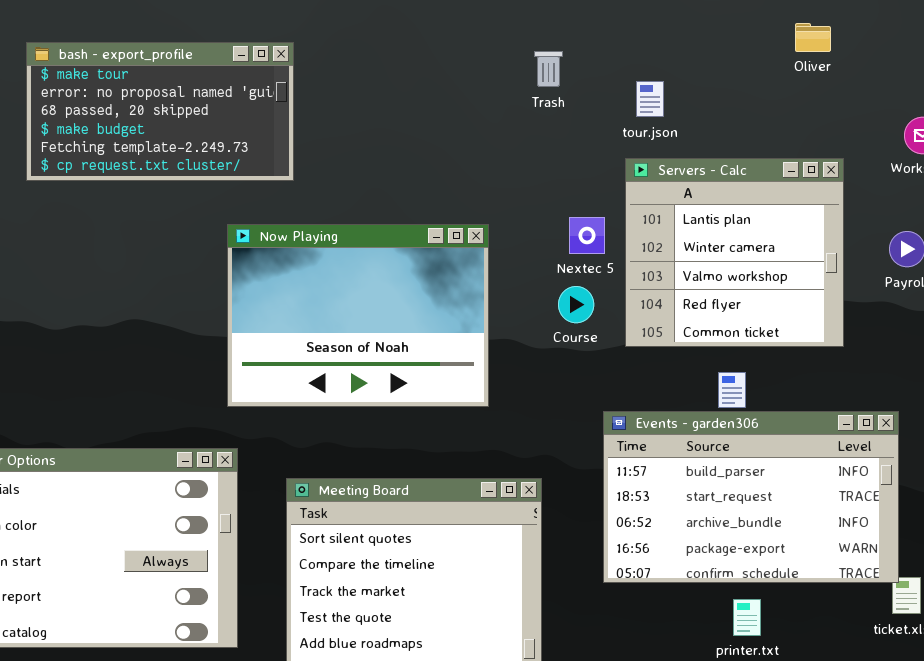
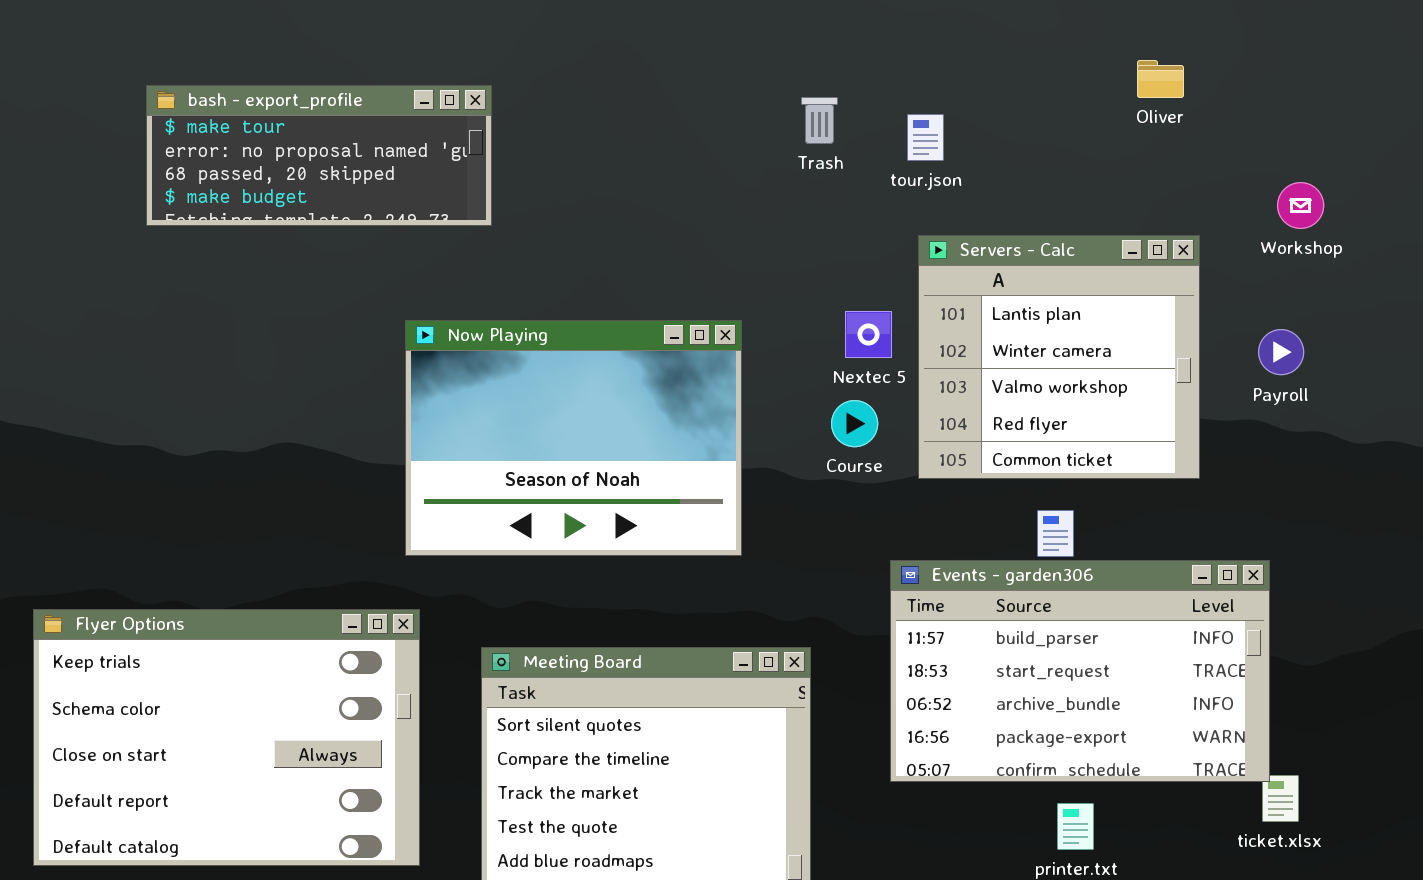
bash - export_profile: [26,42,294,181] -> [146,85,492,226], resized
tour.json: [636,81,664,117] -> [907,114,944,161], moved

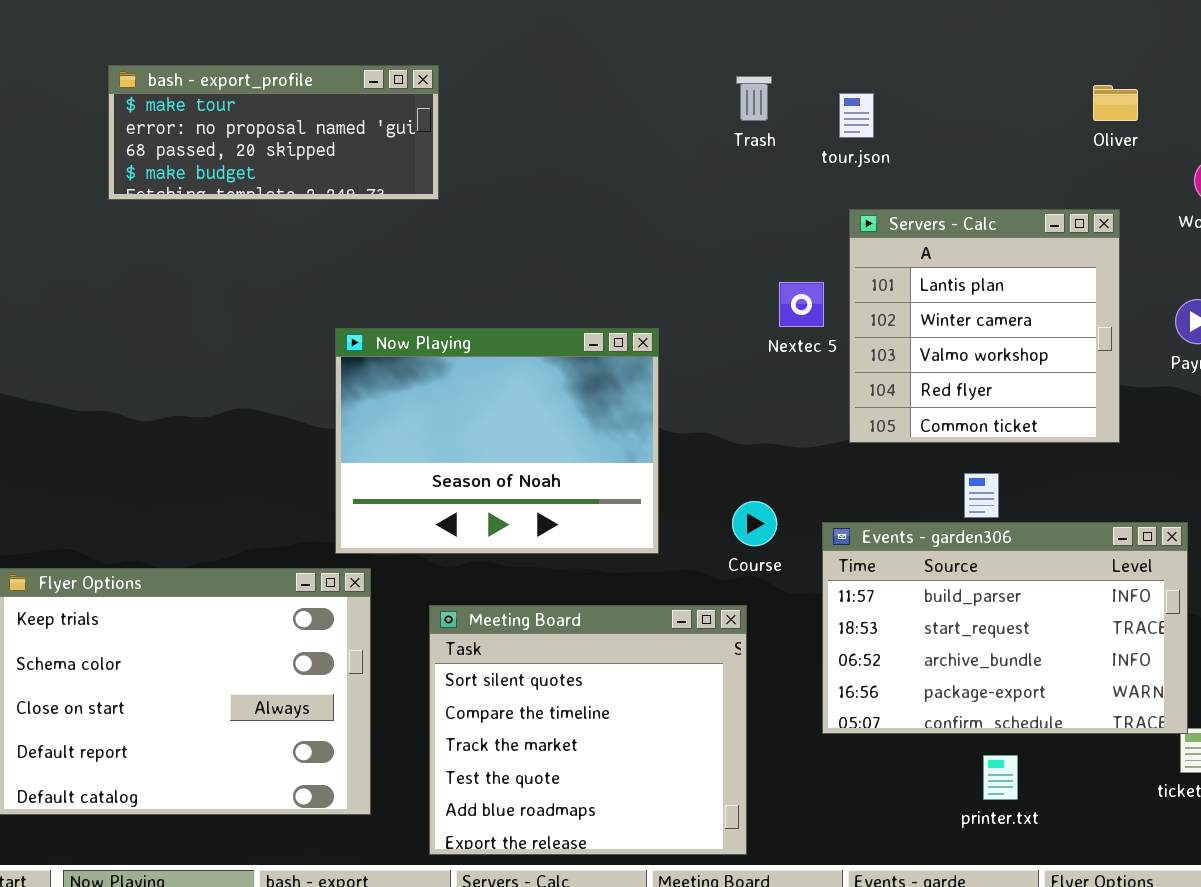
Oliver: [1137,60,1184,98] -> [1093,85,1138,121], moved
Now Playing: [405,320,742,556] -> [335,328,659,554], moved
Course: [831,400,878,447] -> [732,501,777,546], moved

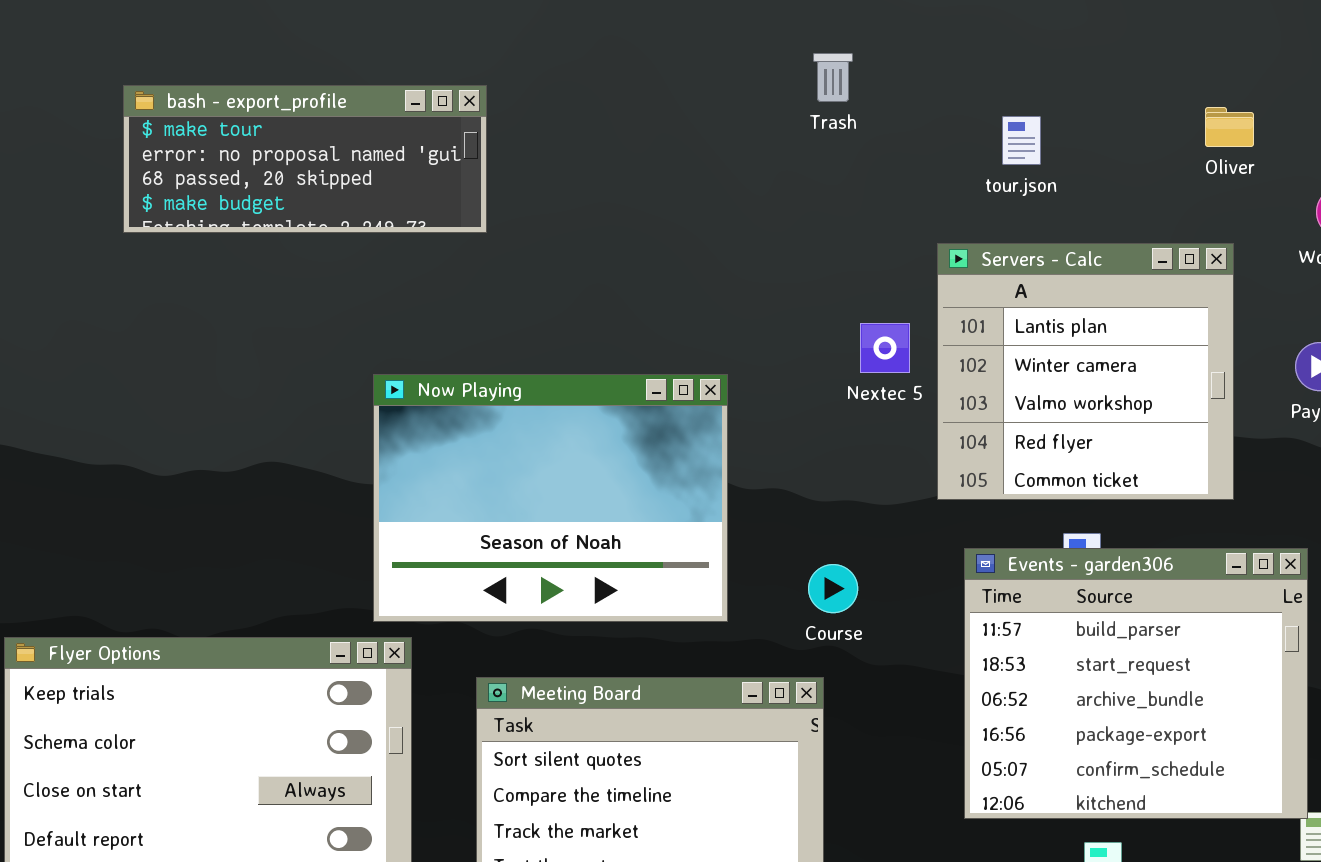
Trash: [736,76,772,121] -> [813,53,853,102], moved
tour.json: [839,93,874,138] -> [1002,116,1041,165], moved
Events - garden306: [822,522,1188,734] -> [964,548,1308,819], resized

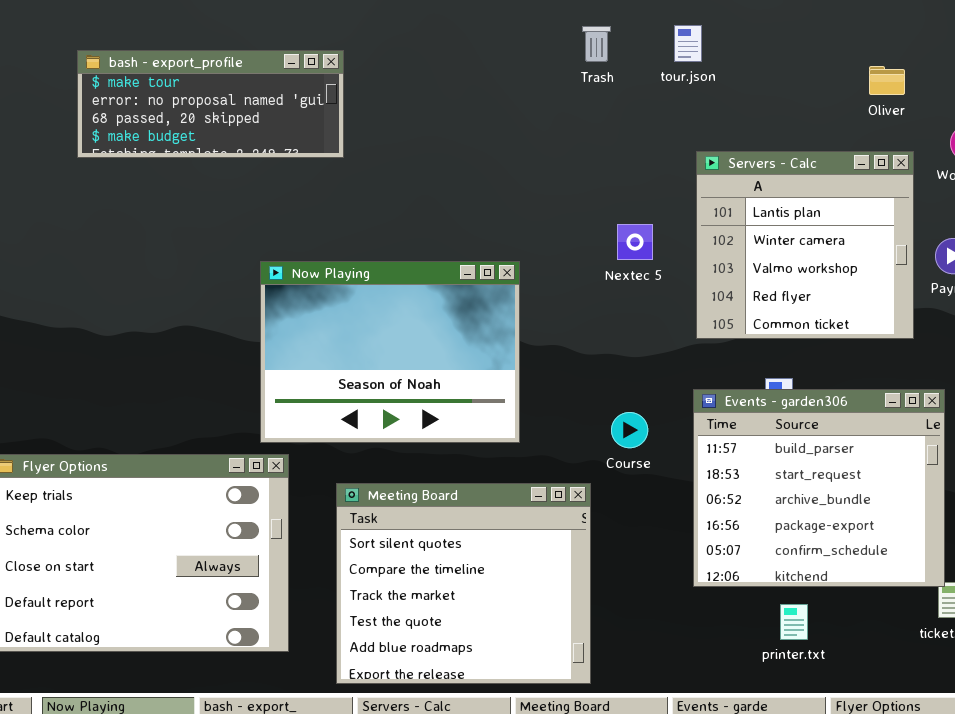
tour.json: [1002,116,1041,165] -> [674,25,702,62], moved
Servers - Calc: [937,243,1234,500] -> [696,151,914,339], moved
Course: [808,564,858,613] -> [611,412,648,448], moved

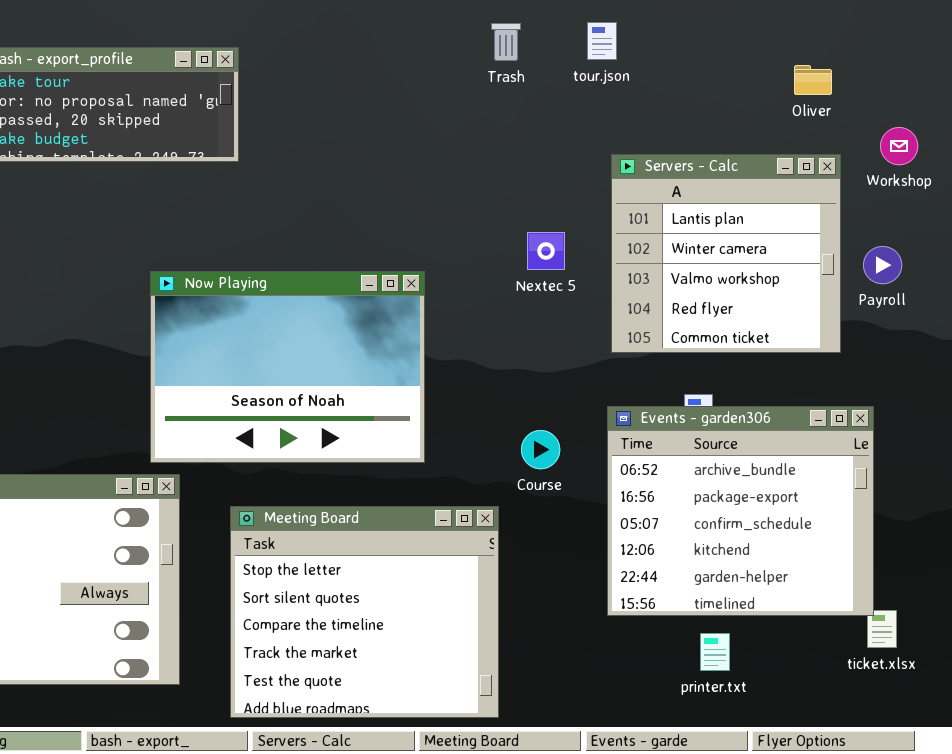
Events - garden306: [693,389,945,587] -> [607,406,874,616], scrolled down 2 rows
Meeting Board: [336,483,591,684] -> [230,506,499,718], scrolled up 1 row

